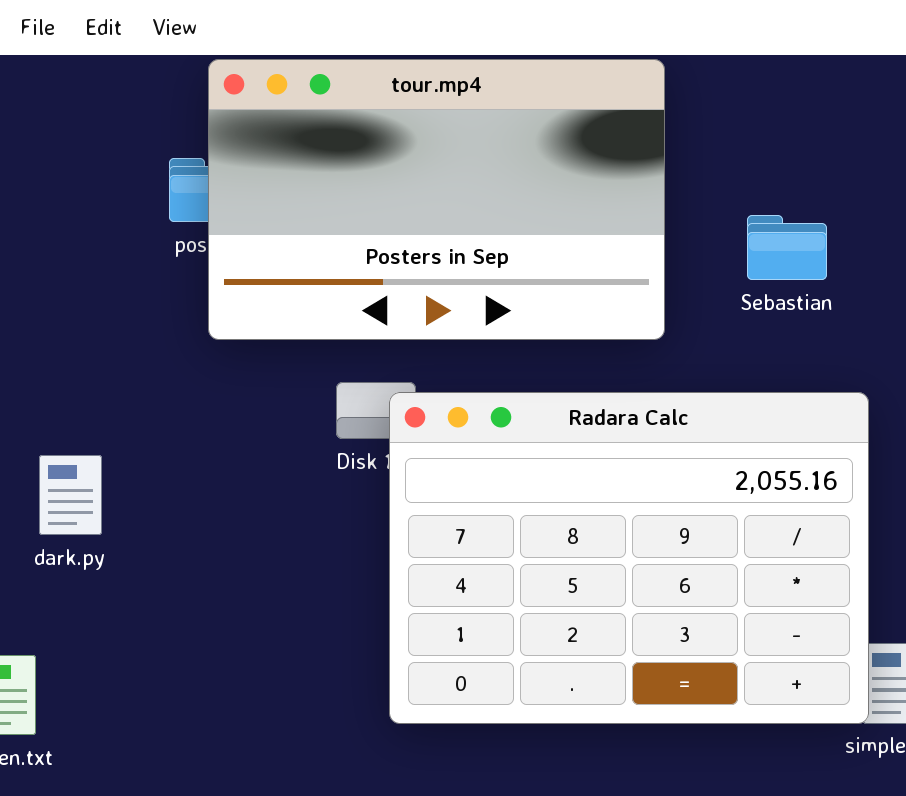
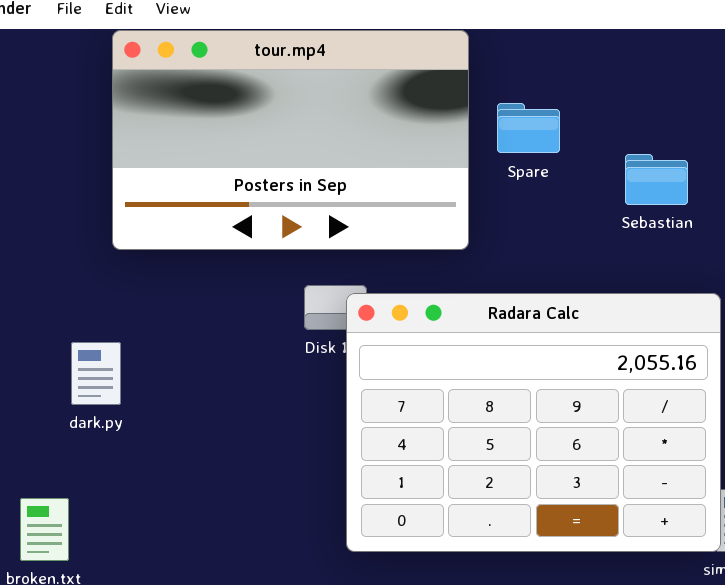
tour.mp4: [208,59,665,340] -> [112,30,469,250], moved

